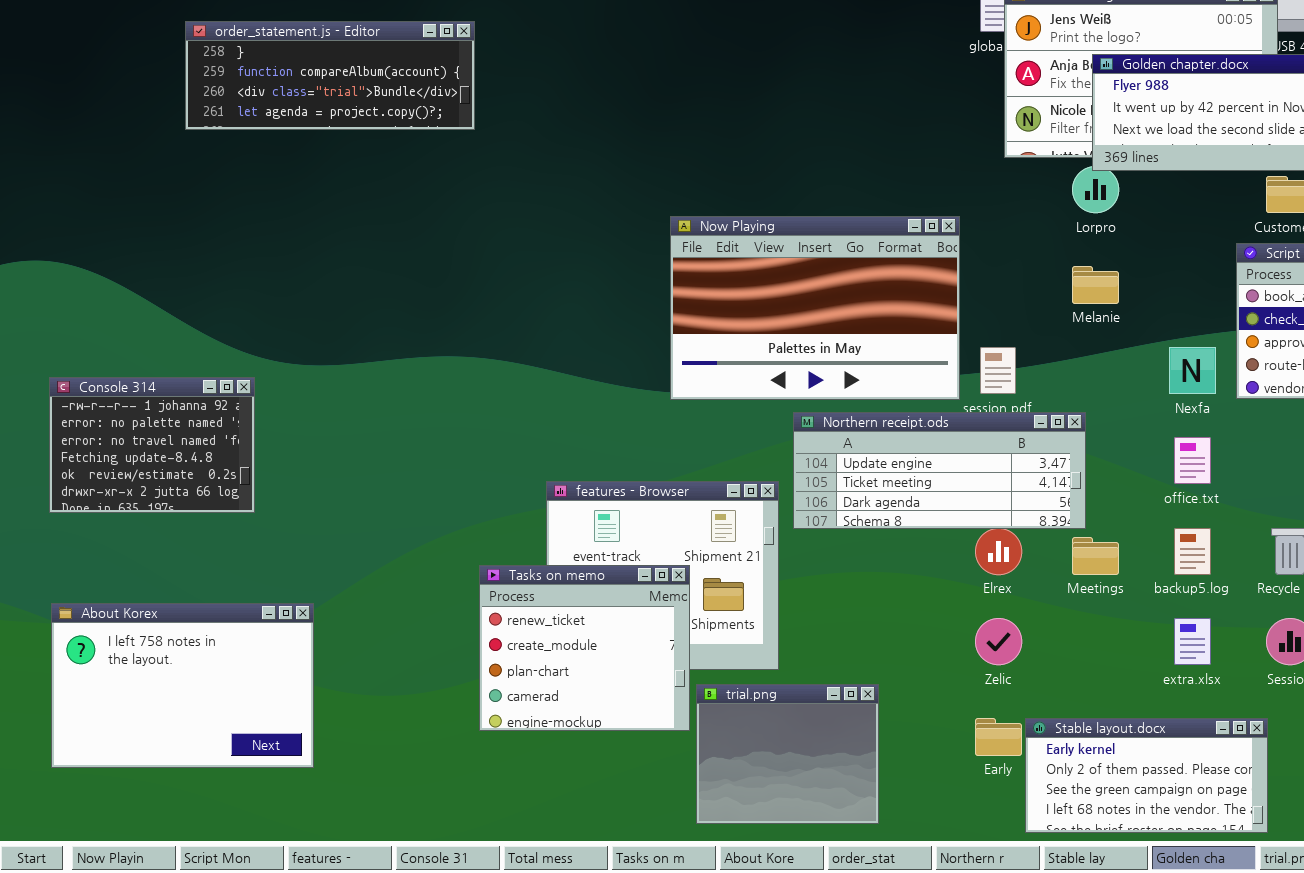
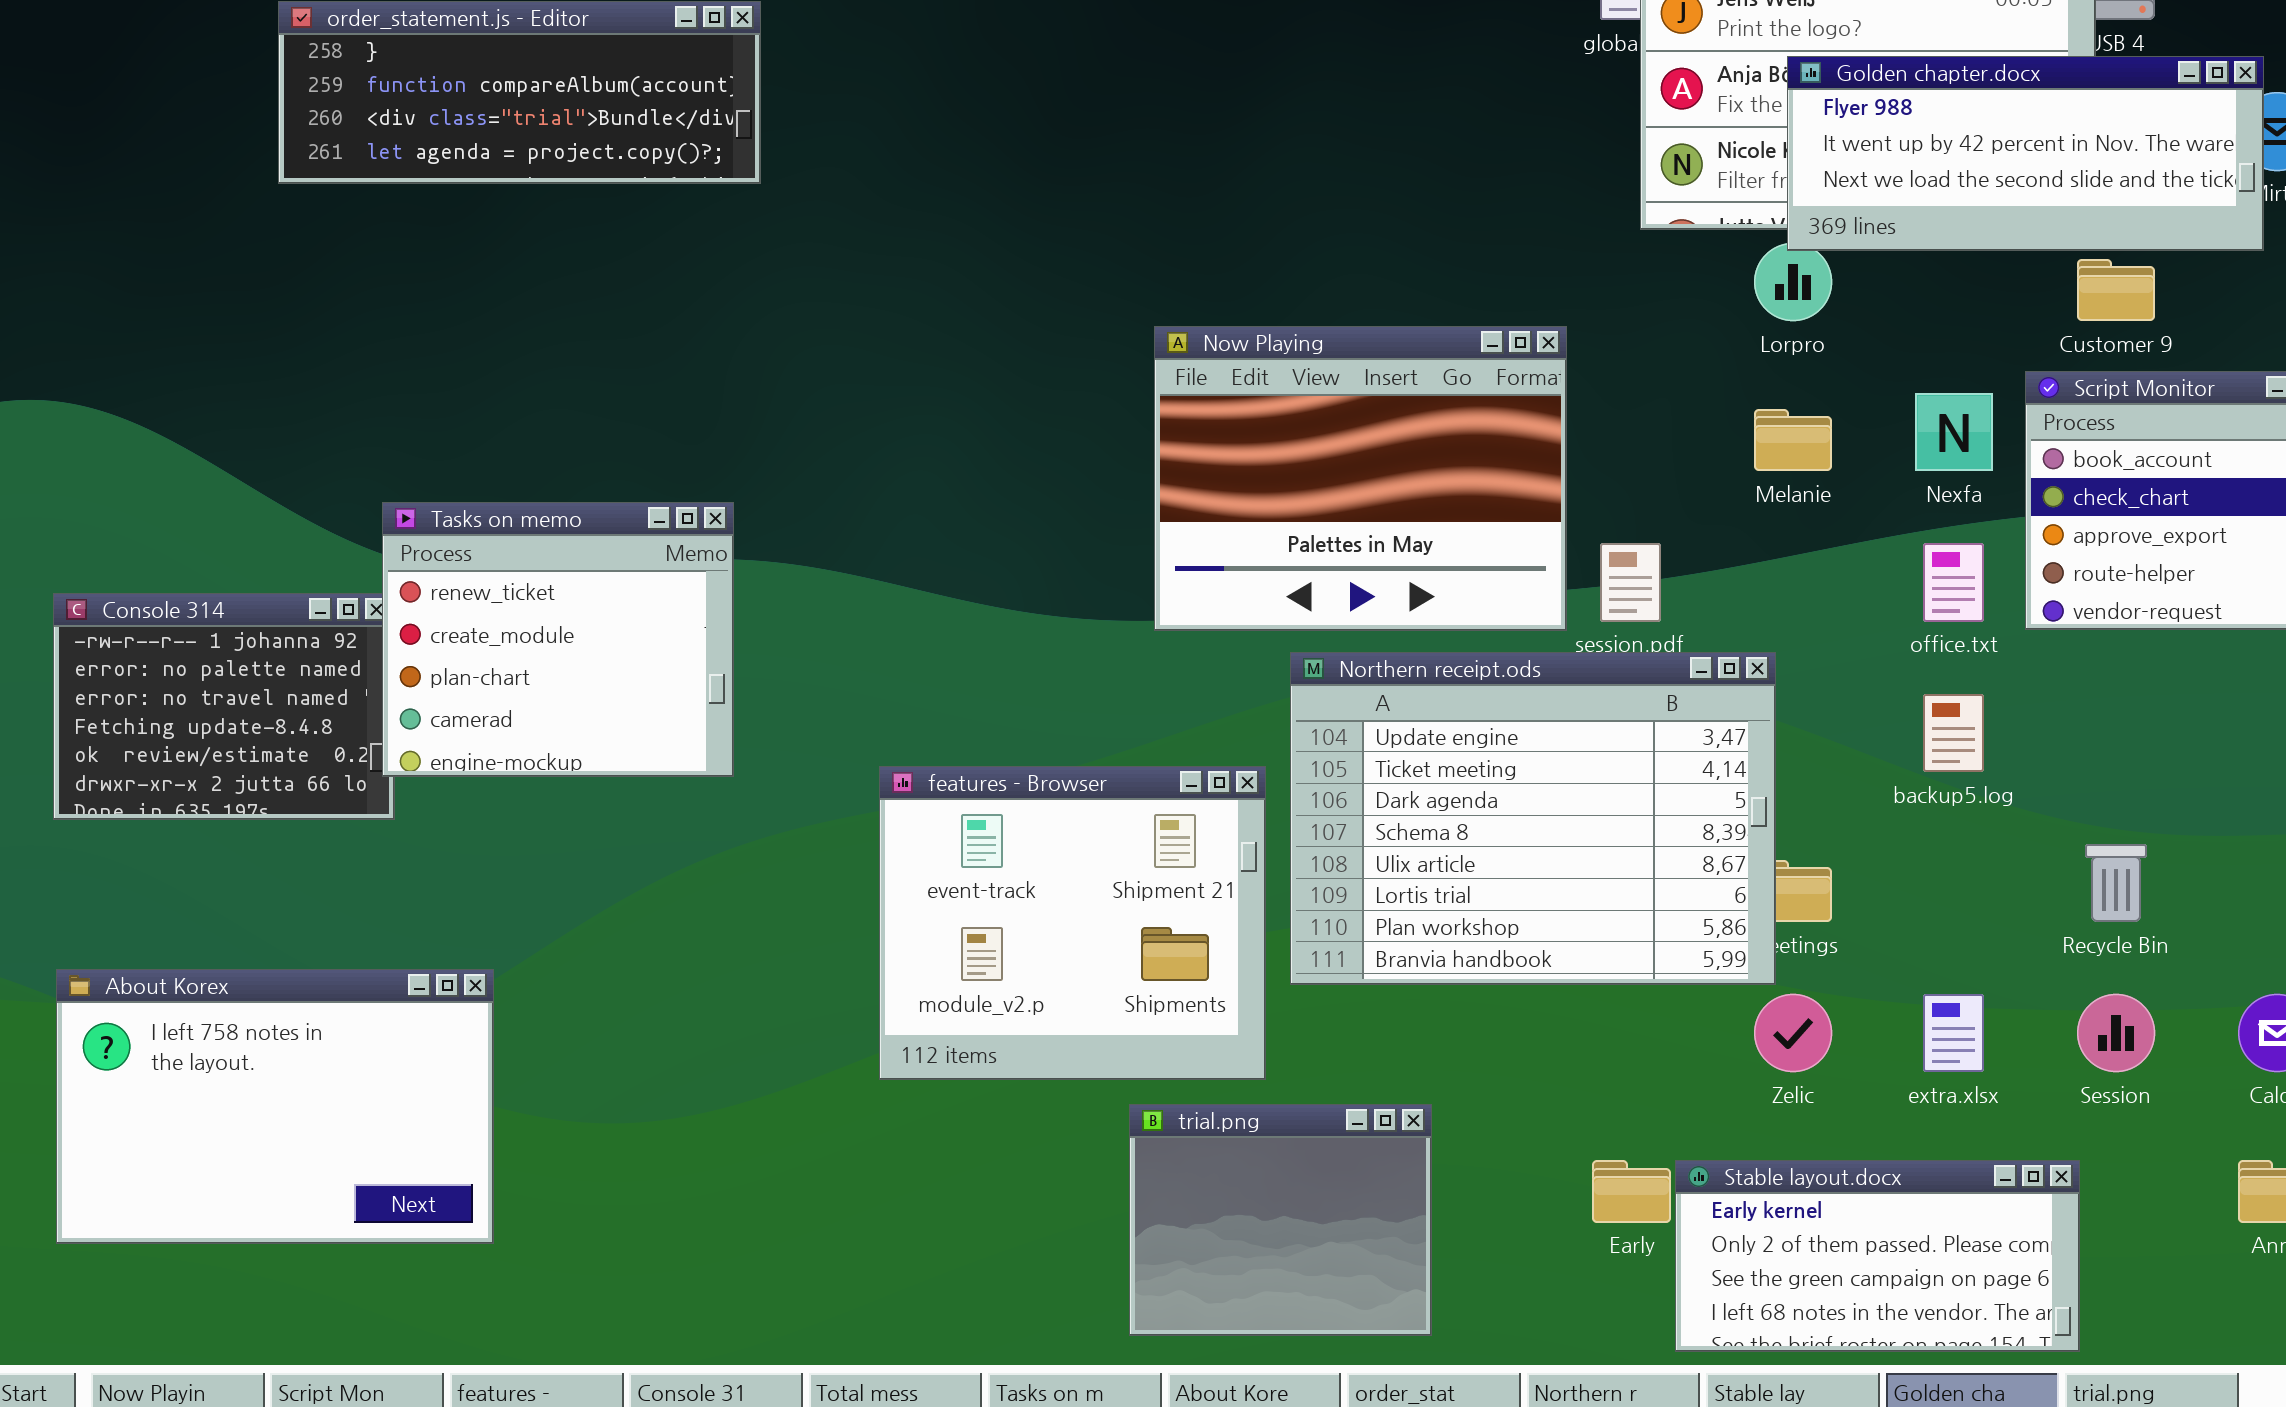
Now Playing: [670,216,960,400] -> [1154,326,1567,631], resized
Nexfa: [1169,347,1216,394] -> [1915,393,1993,471], moved
Northern receipt.ods: [793,412,1086,529] -> [1290,652,1776,985], resized
office.txt: [1174,437,1211,484] -> [1923,543,1984,622], moved
backup5.log: [1174,528,1211,575] -> [1923,694,1984,772], moved
Tasks on memo: [479,565,690,731] -> [382,502,734,777], moved
Zelic: [975,618,1022,665] -> [1754,994,1832,1072], moved

